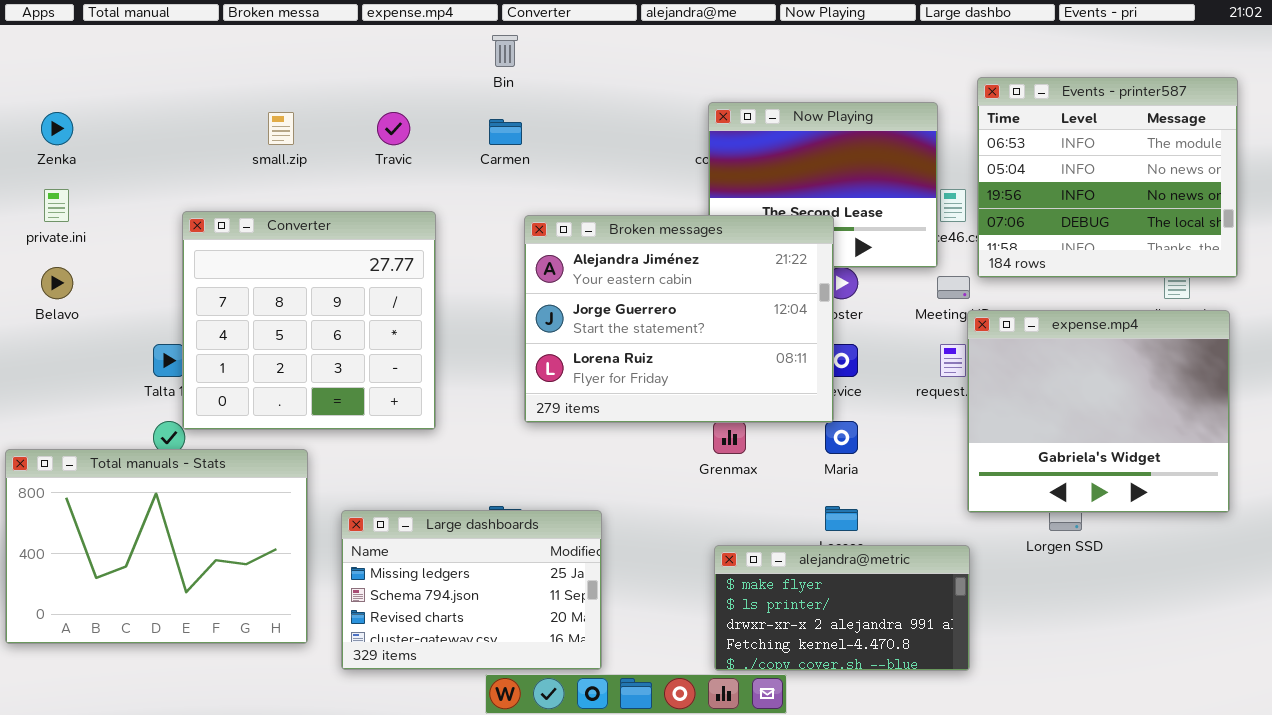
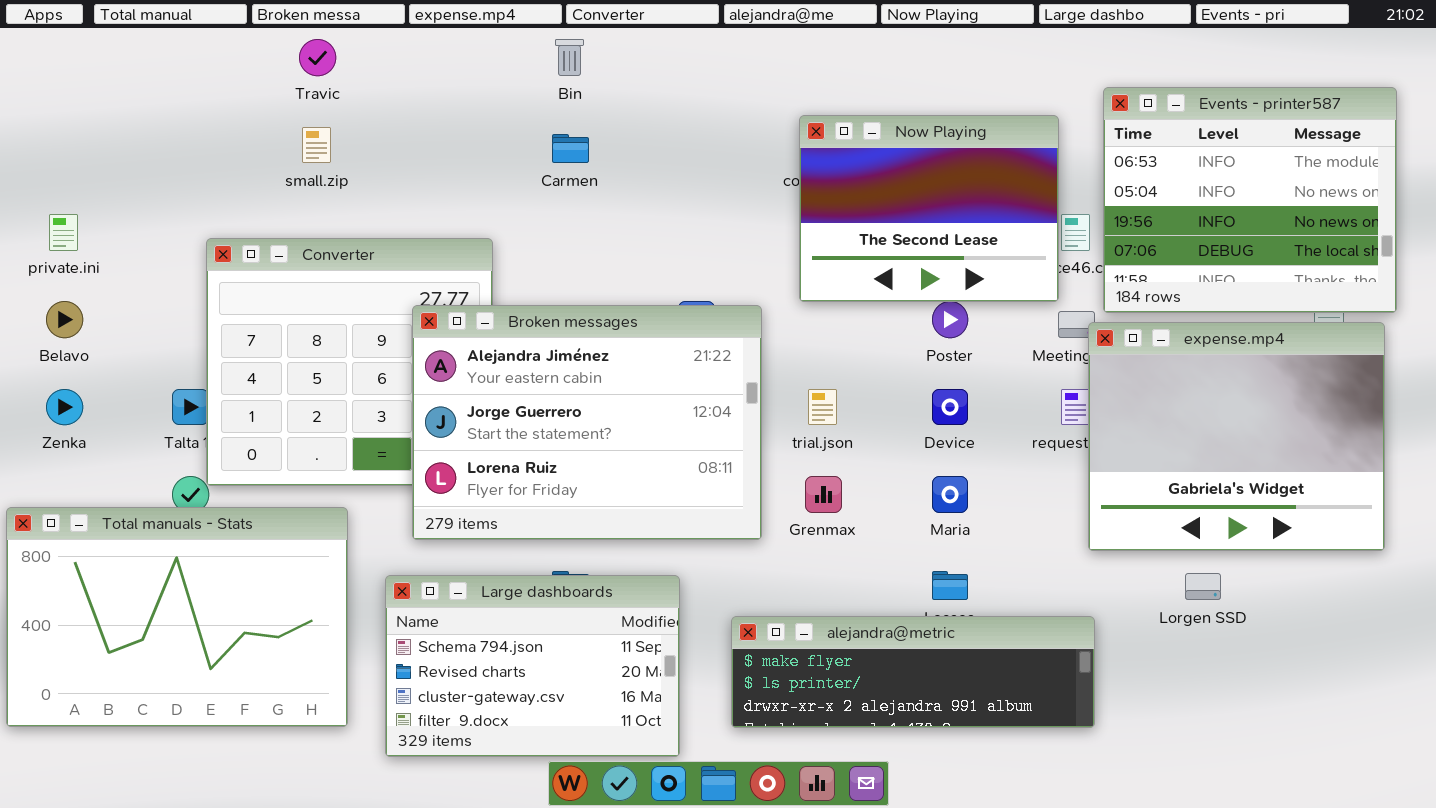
Zenka: [41,112,73,145] -> [46,389,83,425], moved
Travic: [377,112,410,145] -> [299,39,336,76], moved
Broken messages: [524,215,834,423] -> [412,305,762,540], moved
expense.mp4: [967,310,1230,513] -> [1088,322,1385,551], moved
Large dashboards: [341,510,602,670] -> [385,575,680,757], scrolled down 1 row
alejandra@metric: [714,545,970,671] -> [731,616,1095,728], resized

